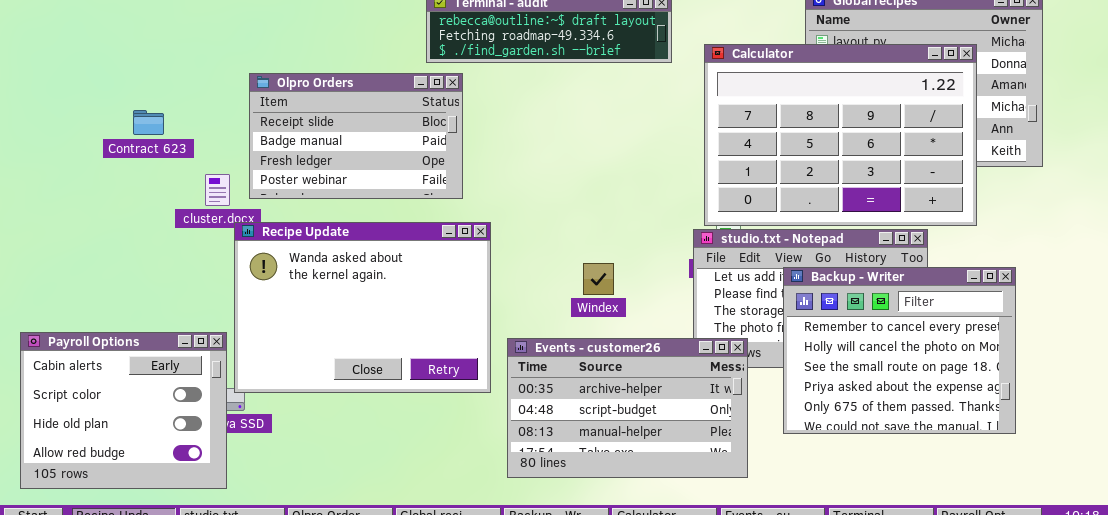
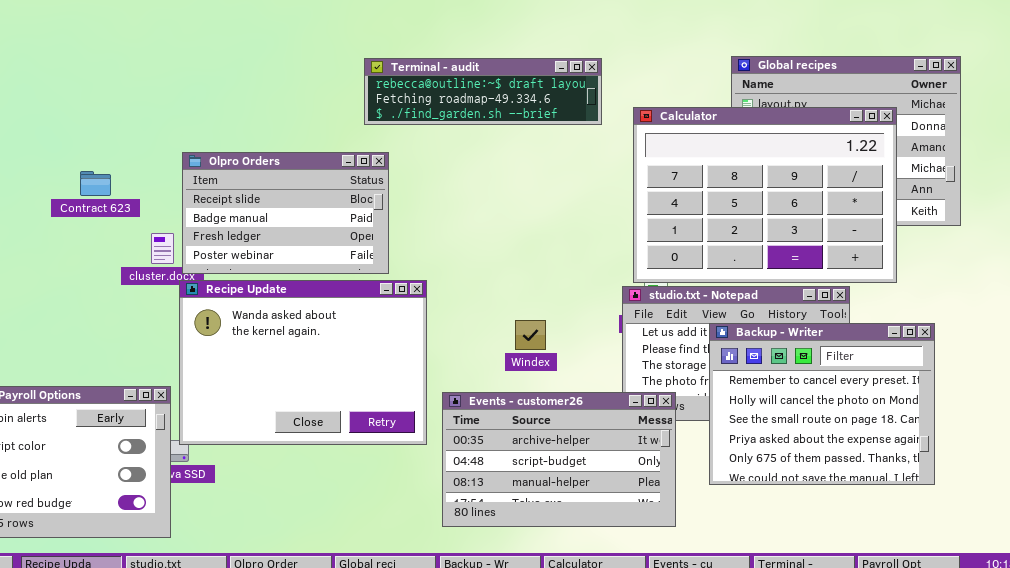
Olpro Orders: [249,73,463,199] -> [182,152,389,274], moved

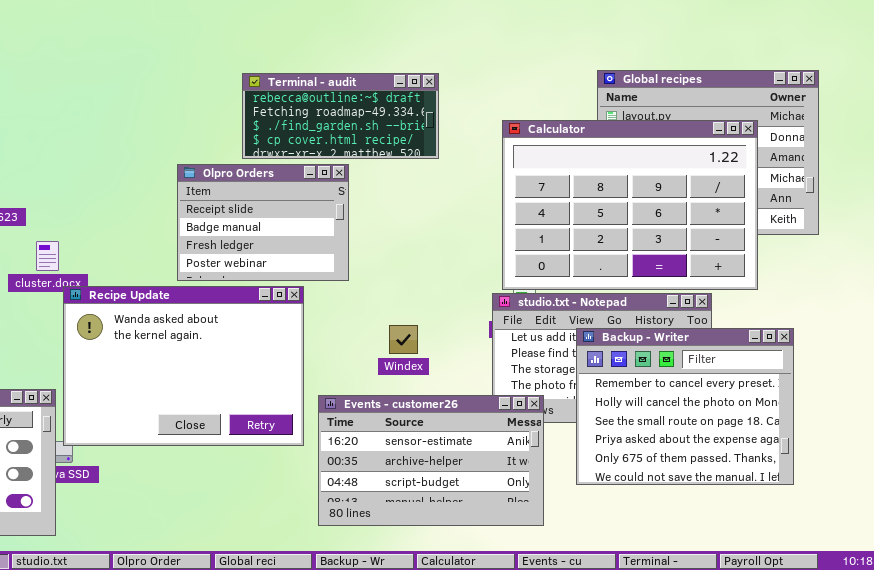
Terminal - audit: [364,58,602,125] -> [242,73,439,159], resized
Olpro Orders: [182,152,389,274] -> [177,164,349,281], moved, resized
Events - customer26: [442,392,676,527] -> [318,395,544,526], scrolled up 1 row

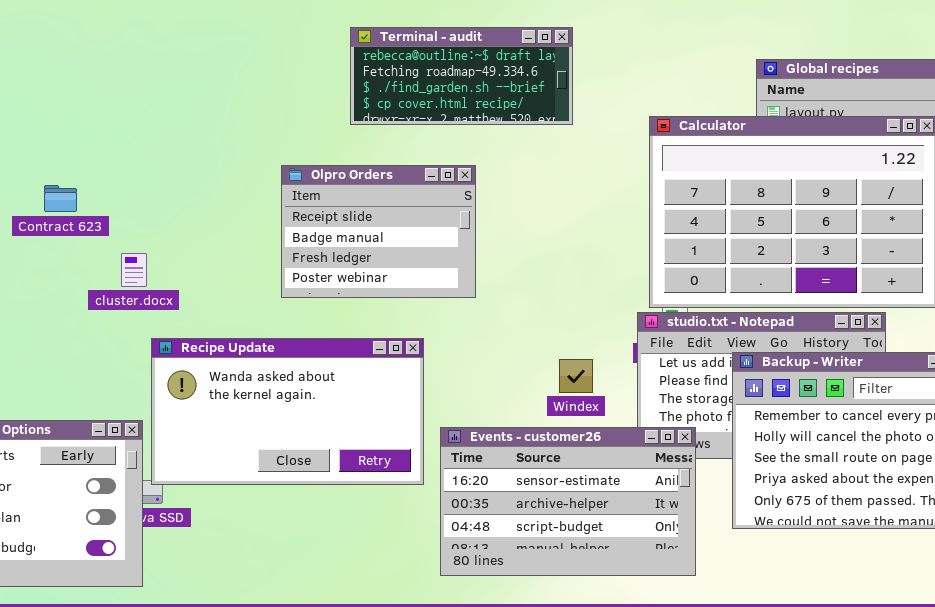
Terminal - audit: [242,73,439,159] -> [350,27,573,125], moved
Recipe Update: [63,286,304,446] -> [151,338,424,485], resized
Windex: [389,325,418,354] -> [559,359,593,393], moved

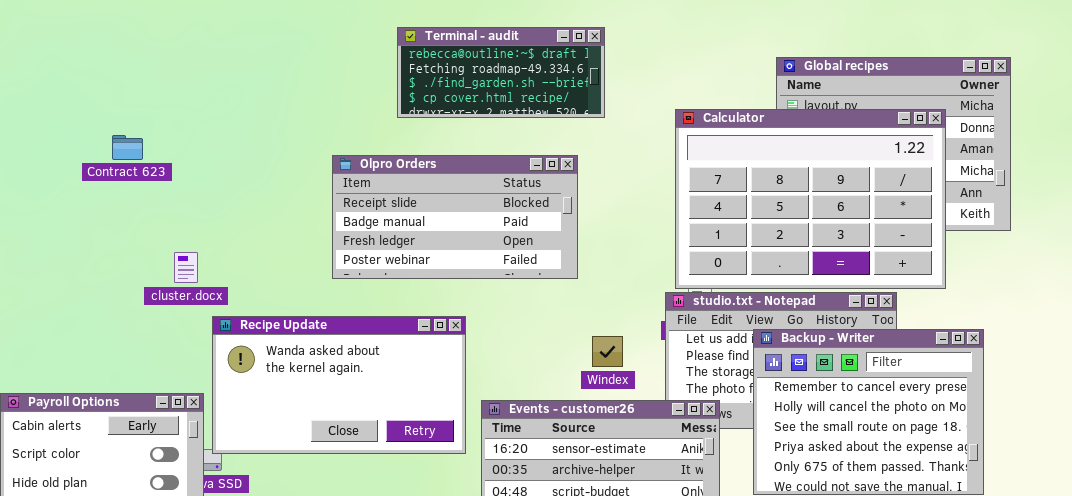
Olpro Orders: [281,165,476,298] -> [332,155,578,279], resized
Contract 623: [44,185,77,212] -> [112,135,143,160], moved
cluster.docx: [121,253,147,287] -> [174,252,198,283], moved

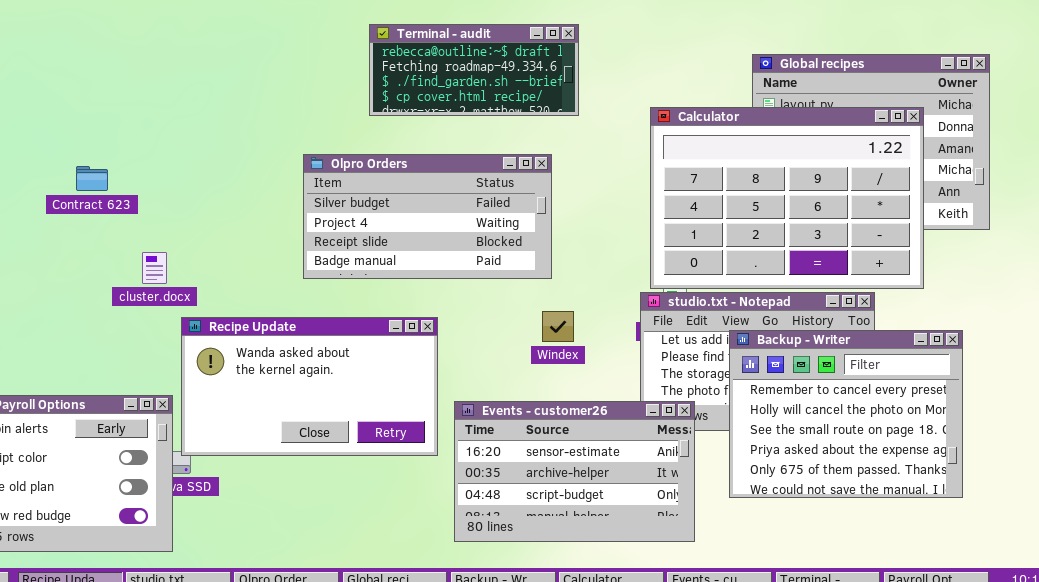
Contract 623: [112,135,143,160] -> [76,166,108,191], moved
Olpro Orders: [332,155,578,279] -> [303,154,552,279], scrolled up 2 rows
Windex: [592,336,623,367] -> [542,311,574,342], moved

